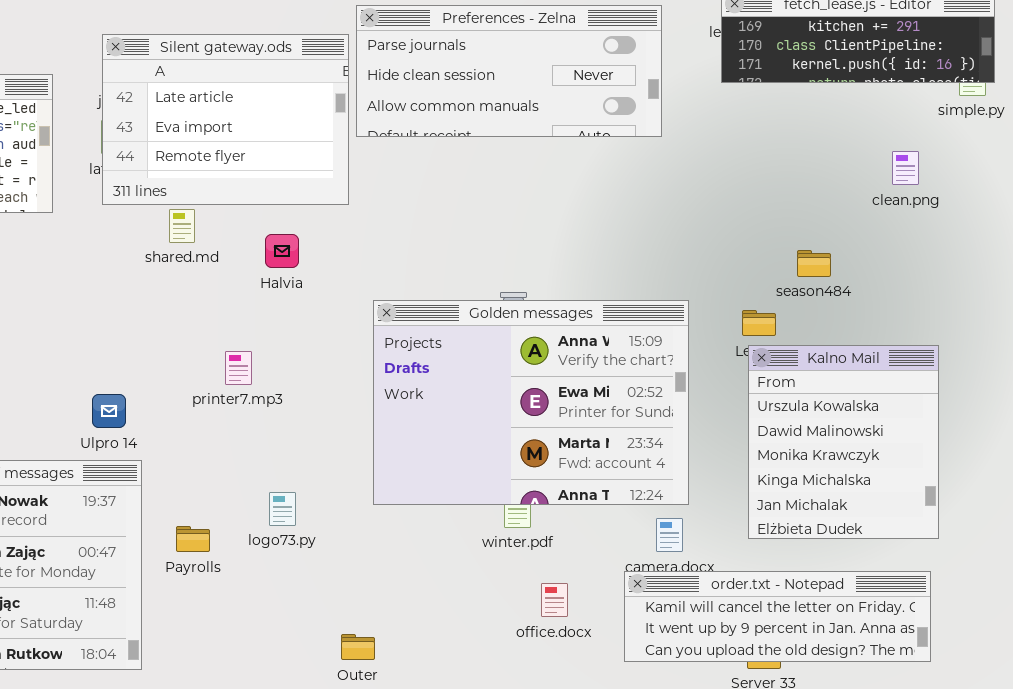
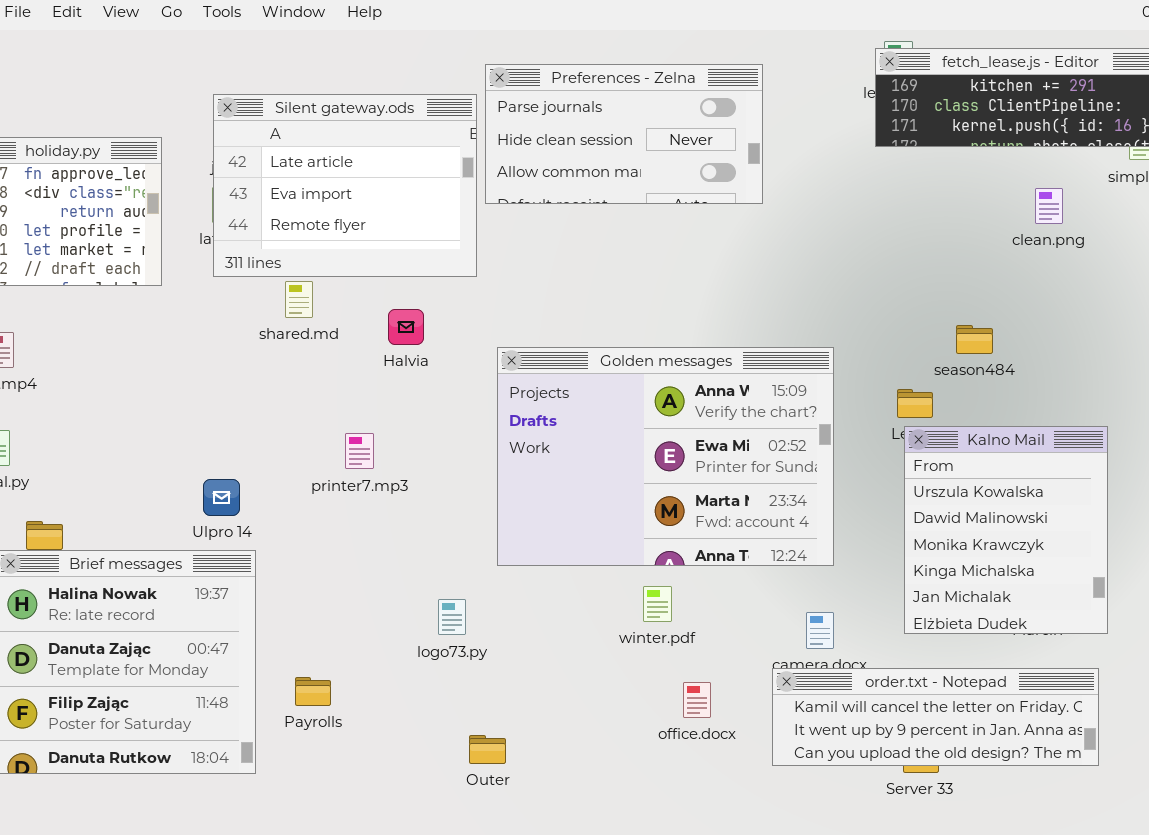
Preferences - Zelna: [356,5,662,137] -> [485,64,763,204], resized
clean.png: [892,151,919,185] -> [1035,188,1063,224], moved
Golden messages: [373,300,689,505] -> [497,347,834,566], moved
logo73.py: [269,492,296,526] -> [438,599,466,635], moved
Payrolls: [176,526,210,552] -> [295,677,331,706], moved

